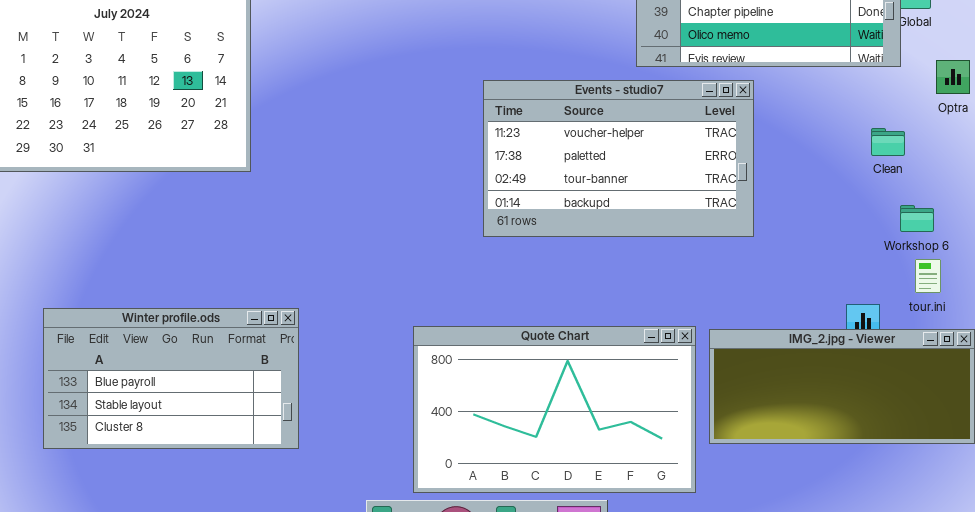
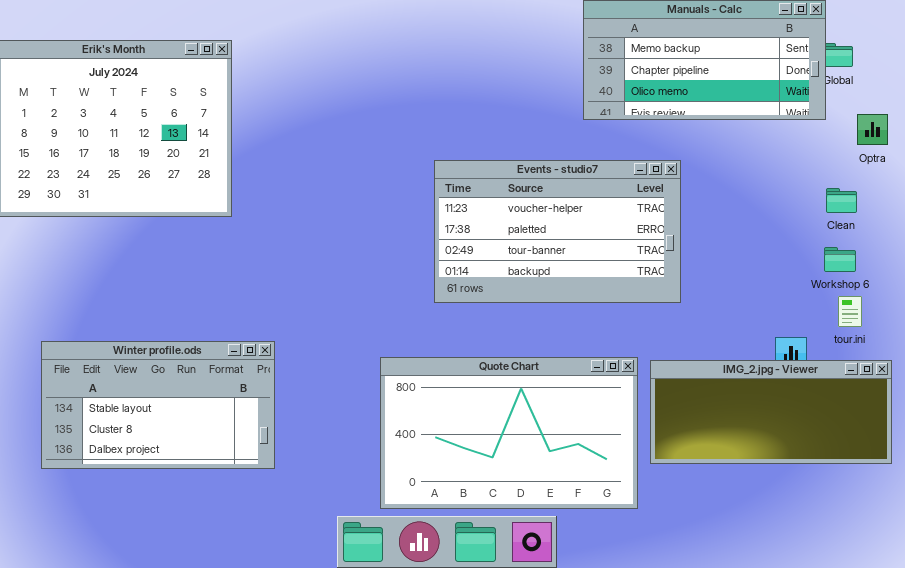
Events - studio7: [483,80,754,237] -> [434,160,681,303], moved
Clean: [871,128,905,156] -> [826,188,857,213], moved
Winter profile.ods: [43,308,299,449] -> [41,341,275,469], scrolled down 1 row

